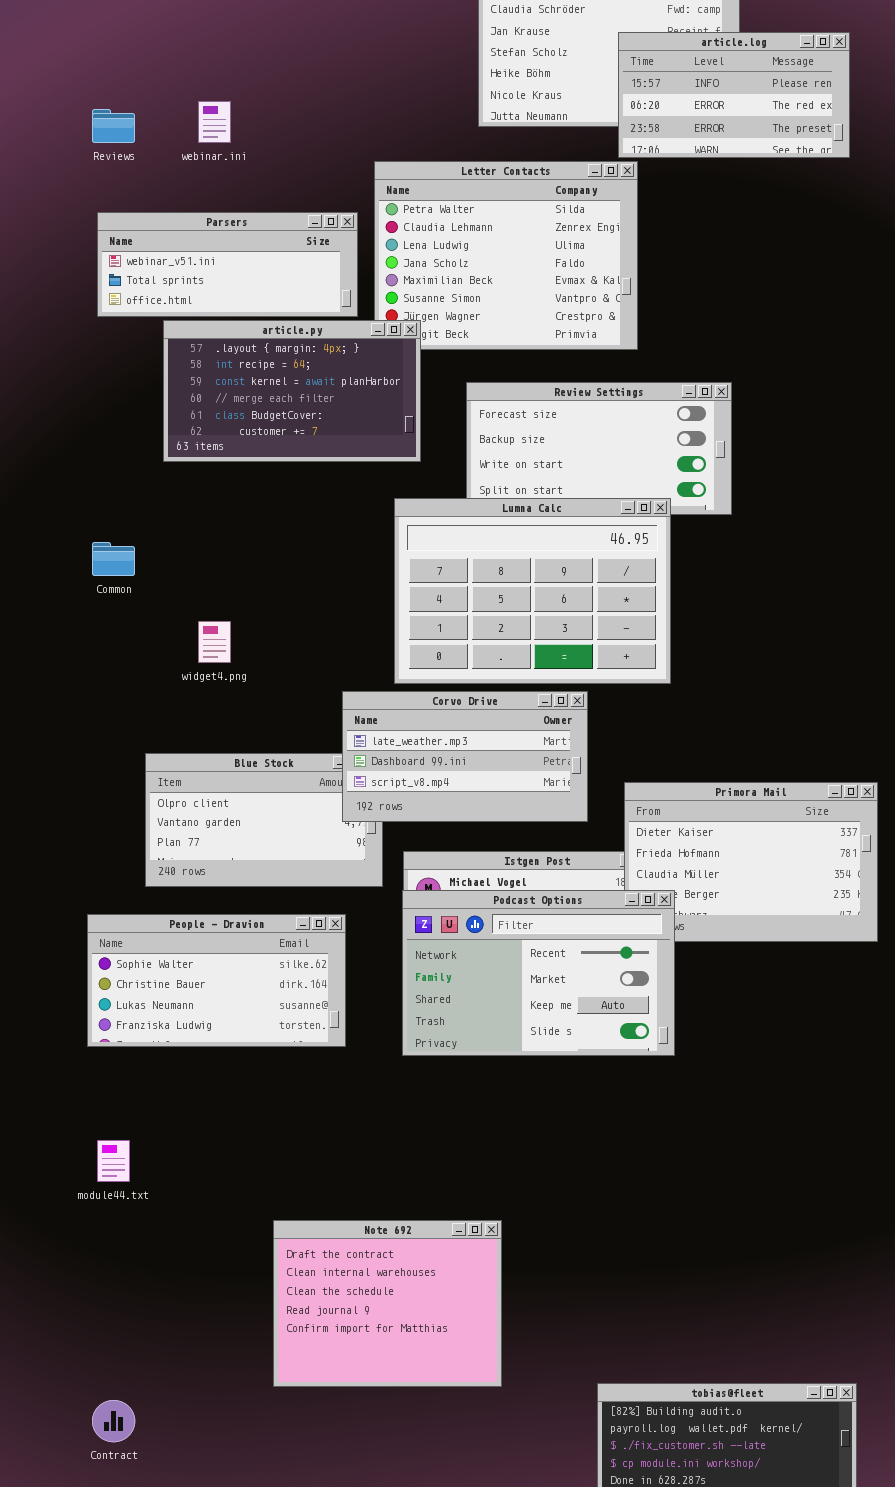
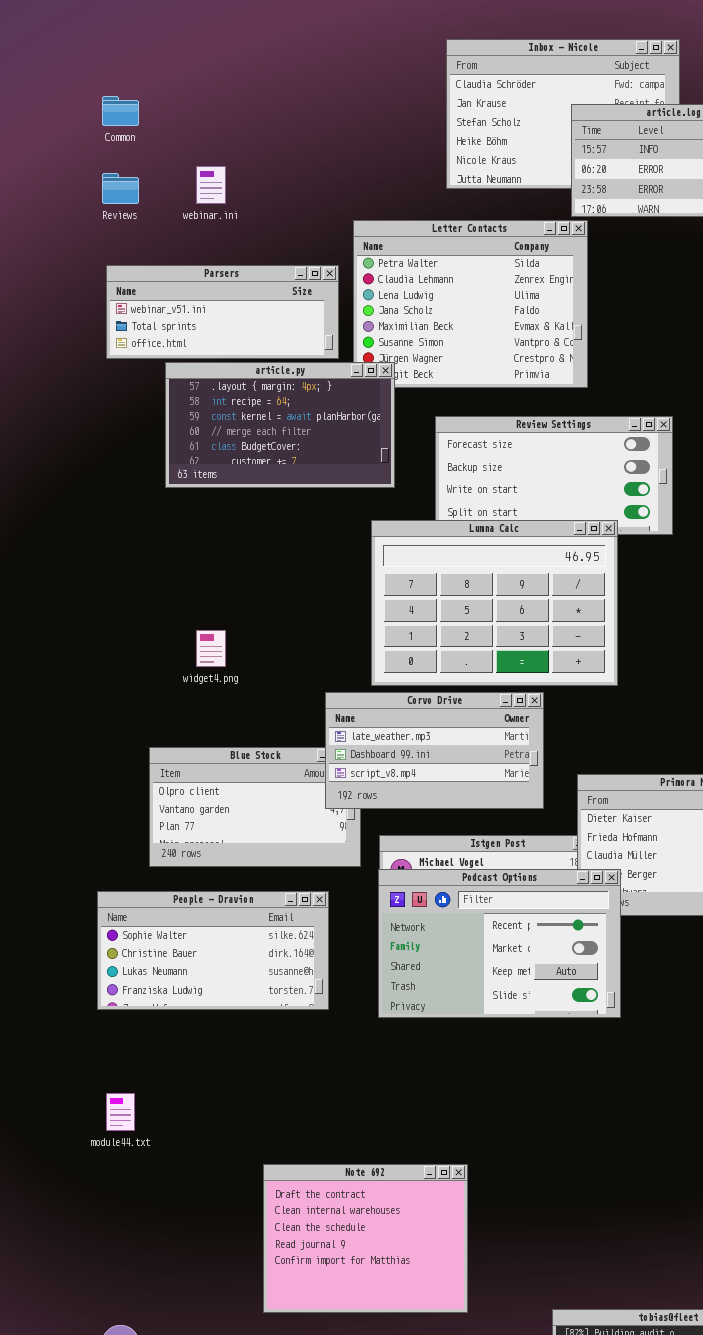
Common: [92,542,135,576] -> [102,96,139,126], moved

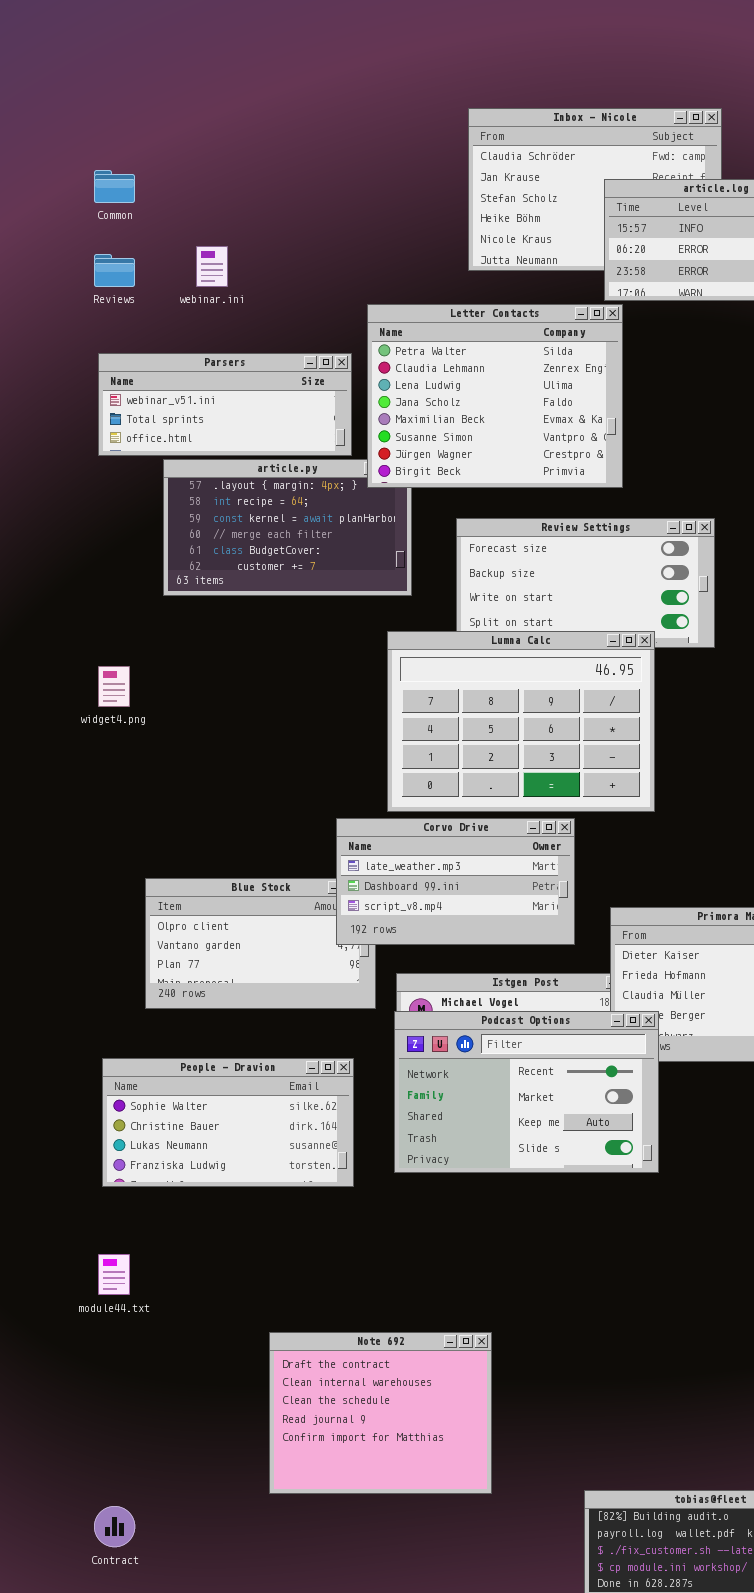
Letter Contacts: [353,220,588,388] -> [367,304,623,488], raised
widget4.png: [196,630,226,667] -> [98,666,130,707], moved
People - Dravion: [97,891,329,1010] -> [102,1058,354,1187], moved

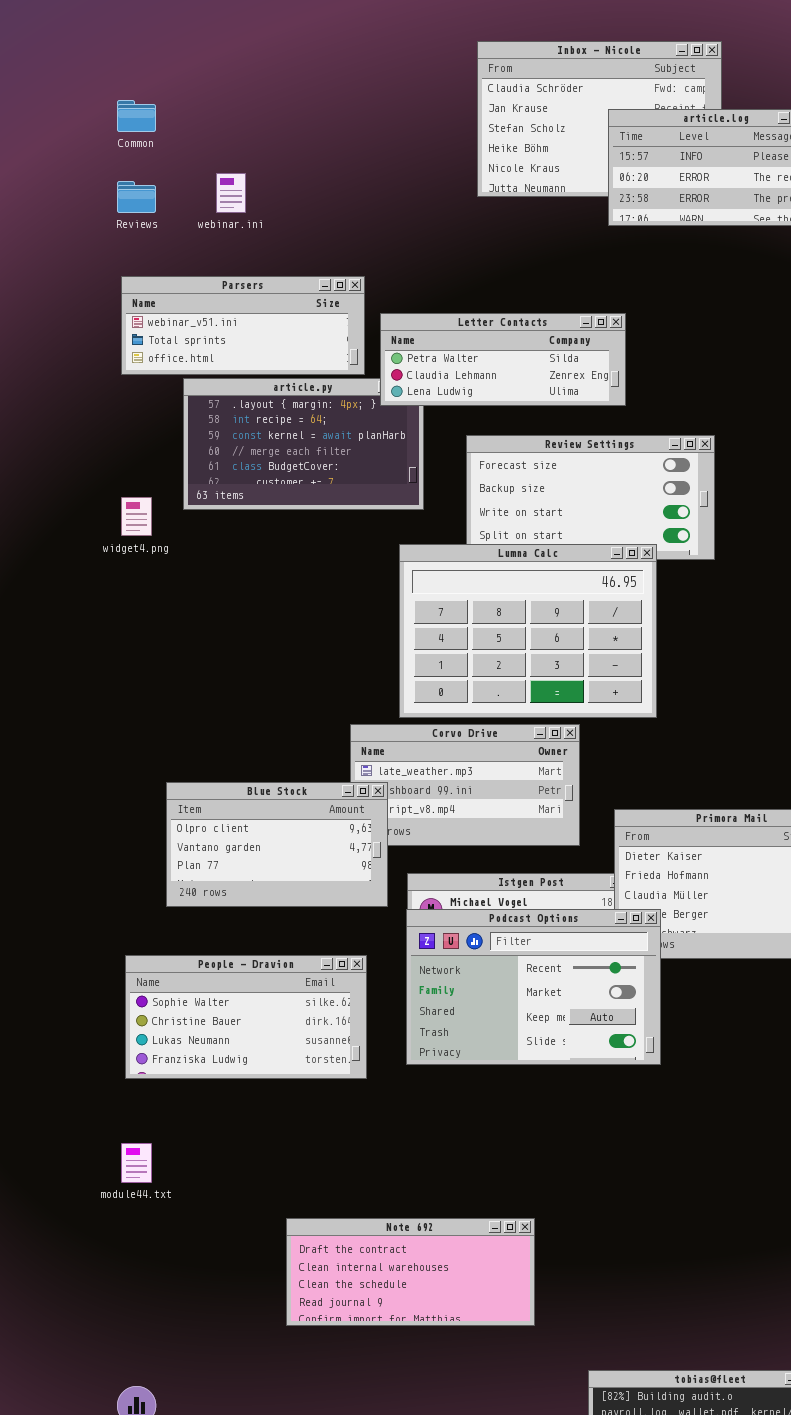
Letter Contacts: [367,304,623,488] -> [380,313,626,406], resized
widget4.png: [98,666,130,707] -> [121,497,152,536], moved
Blue Stock: [145,878,376,1009] -> [166,782,388,907], raised
Note 692: [269,1332,492,1494] -> [286,1218,535,1326], resized

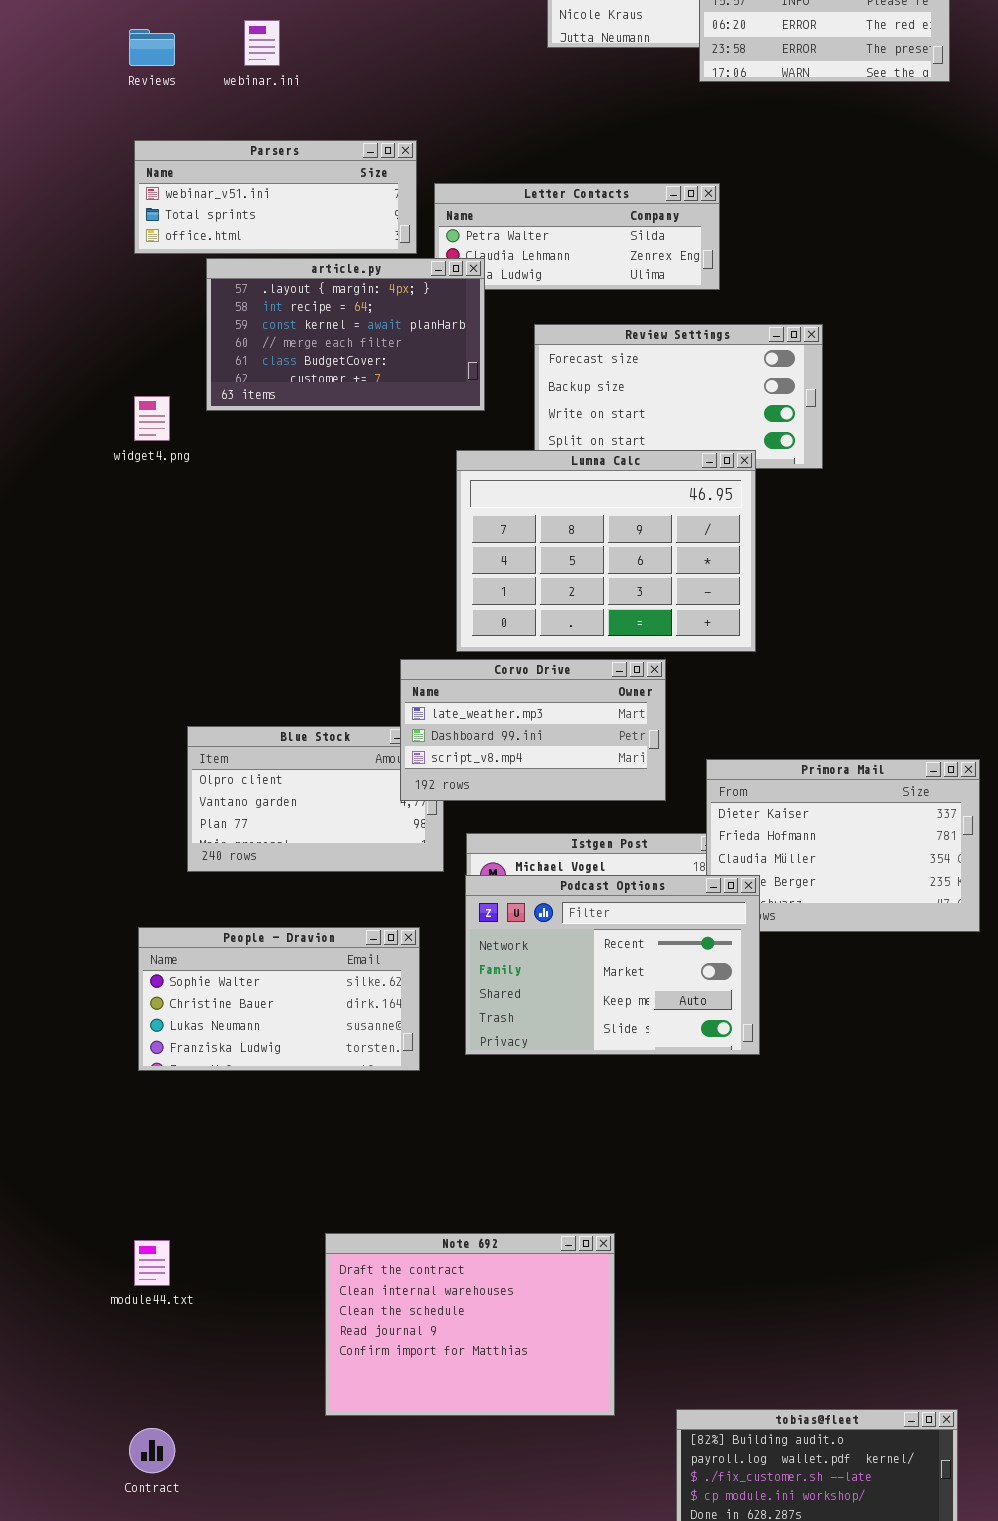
article.py: [183,378,424,510] -> [206,258,485,411], raised
Corvo Drive: [350,724,580,846] -> [400,659,666,801], raised
module44.txt: [121,1143,152,1183] -> [134,1240,170,1286], moved
Note 692: [286,1218,535,1326] -> [325,1233,615,1416], resized

